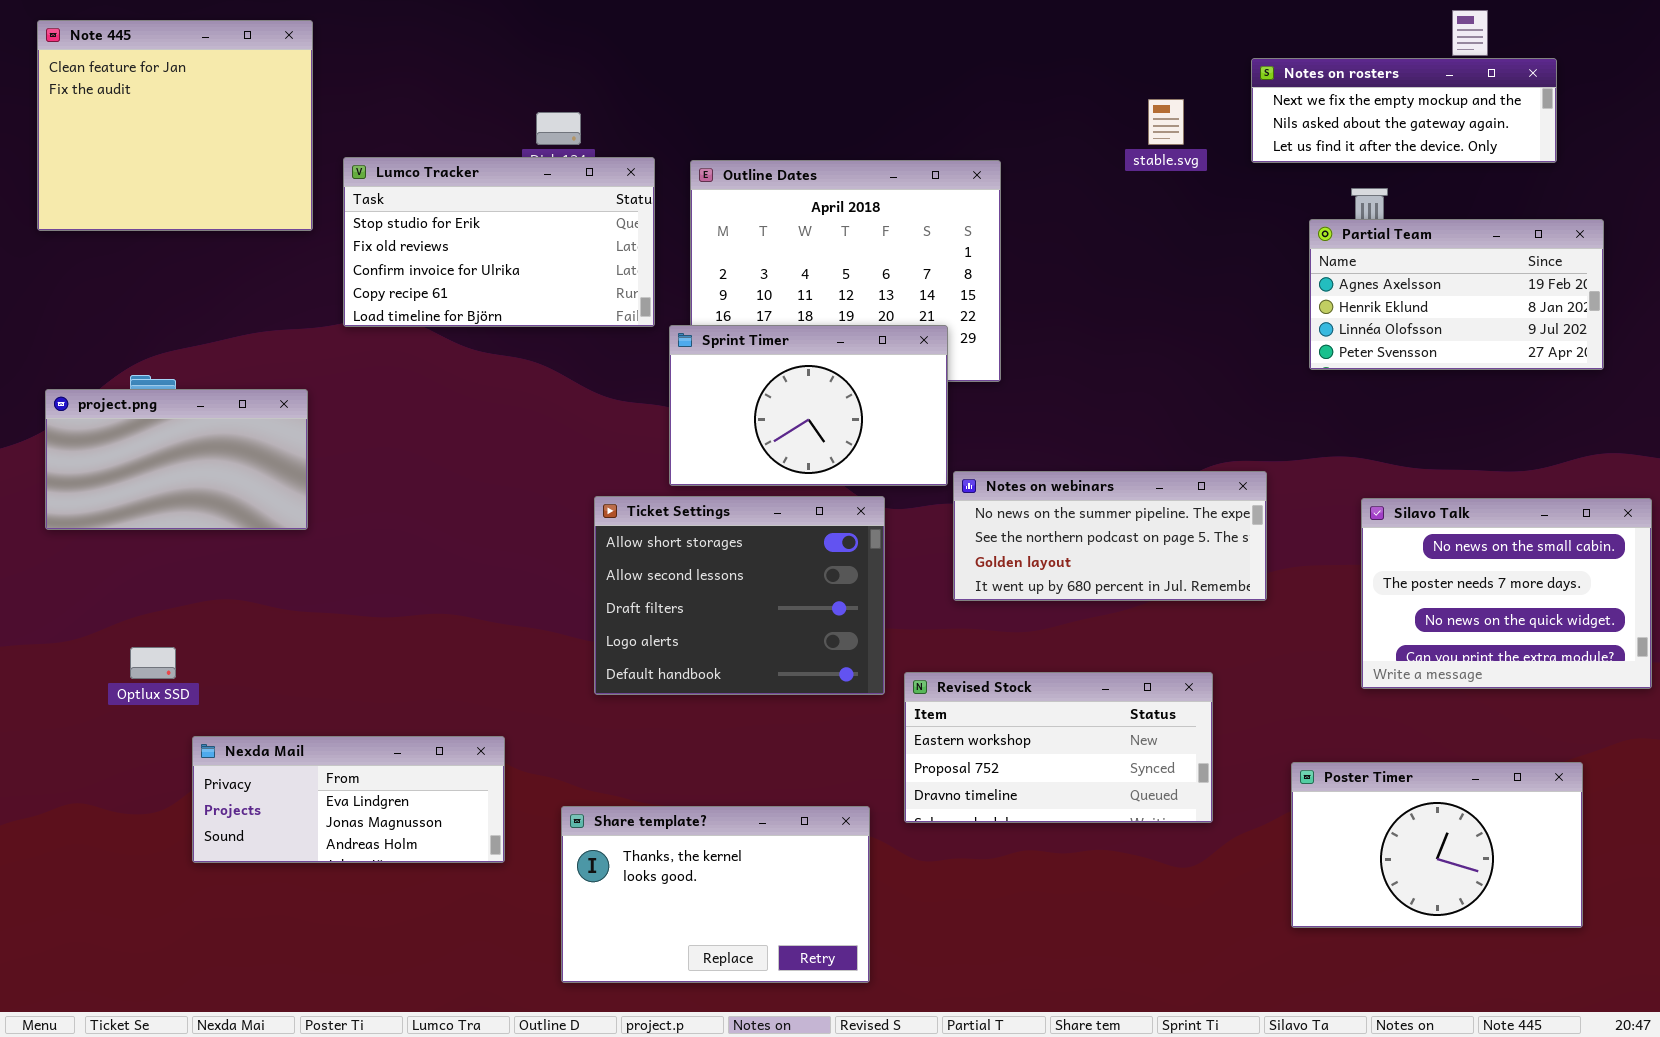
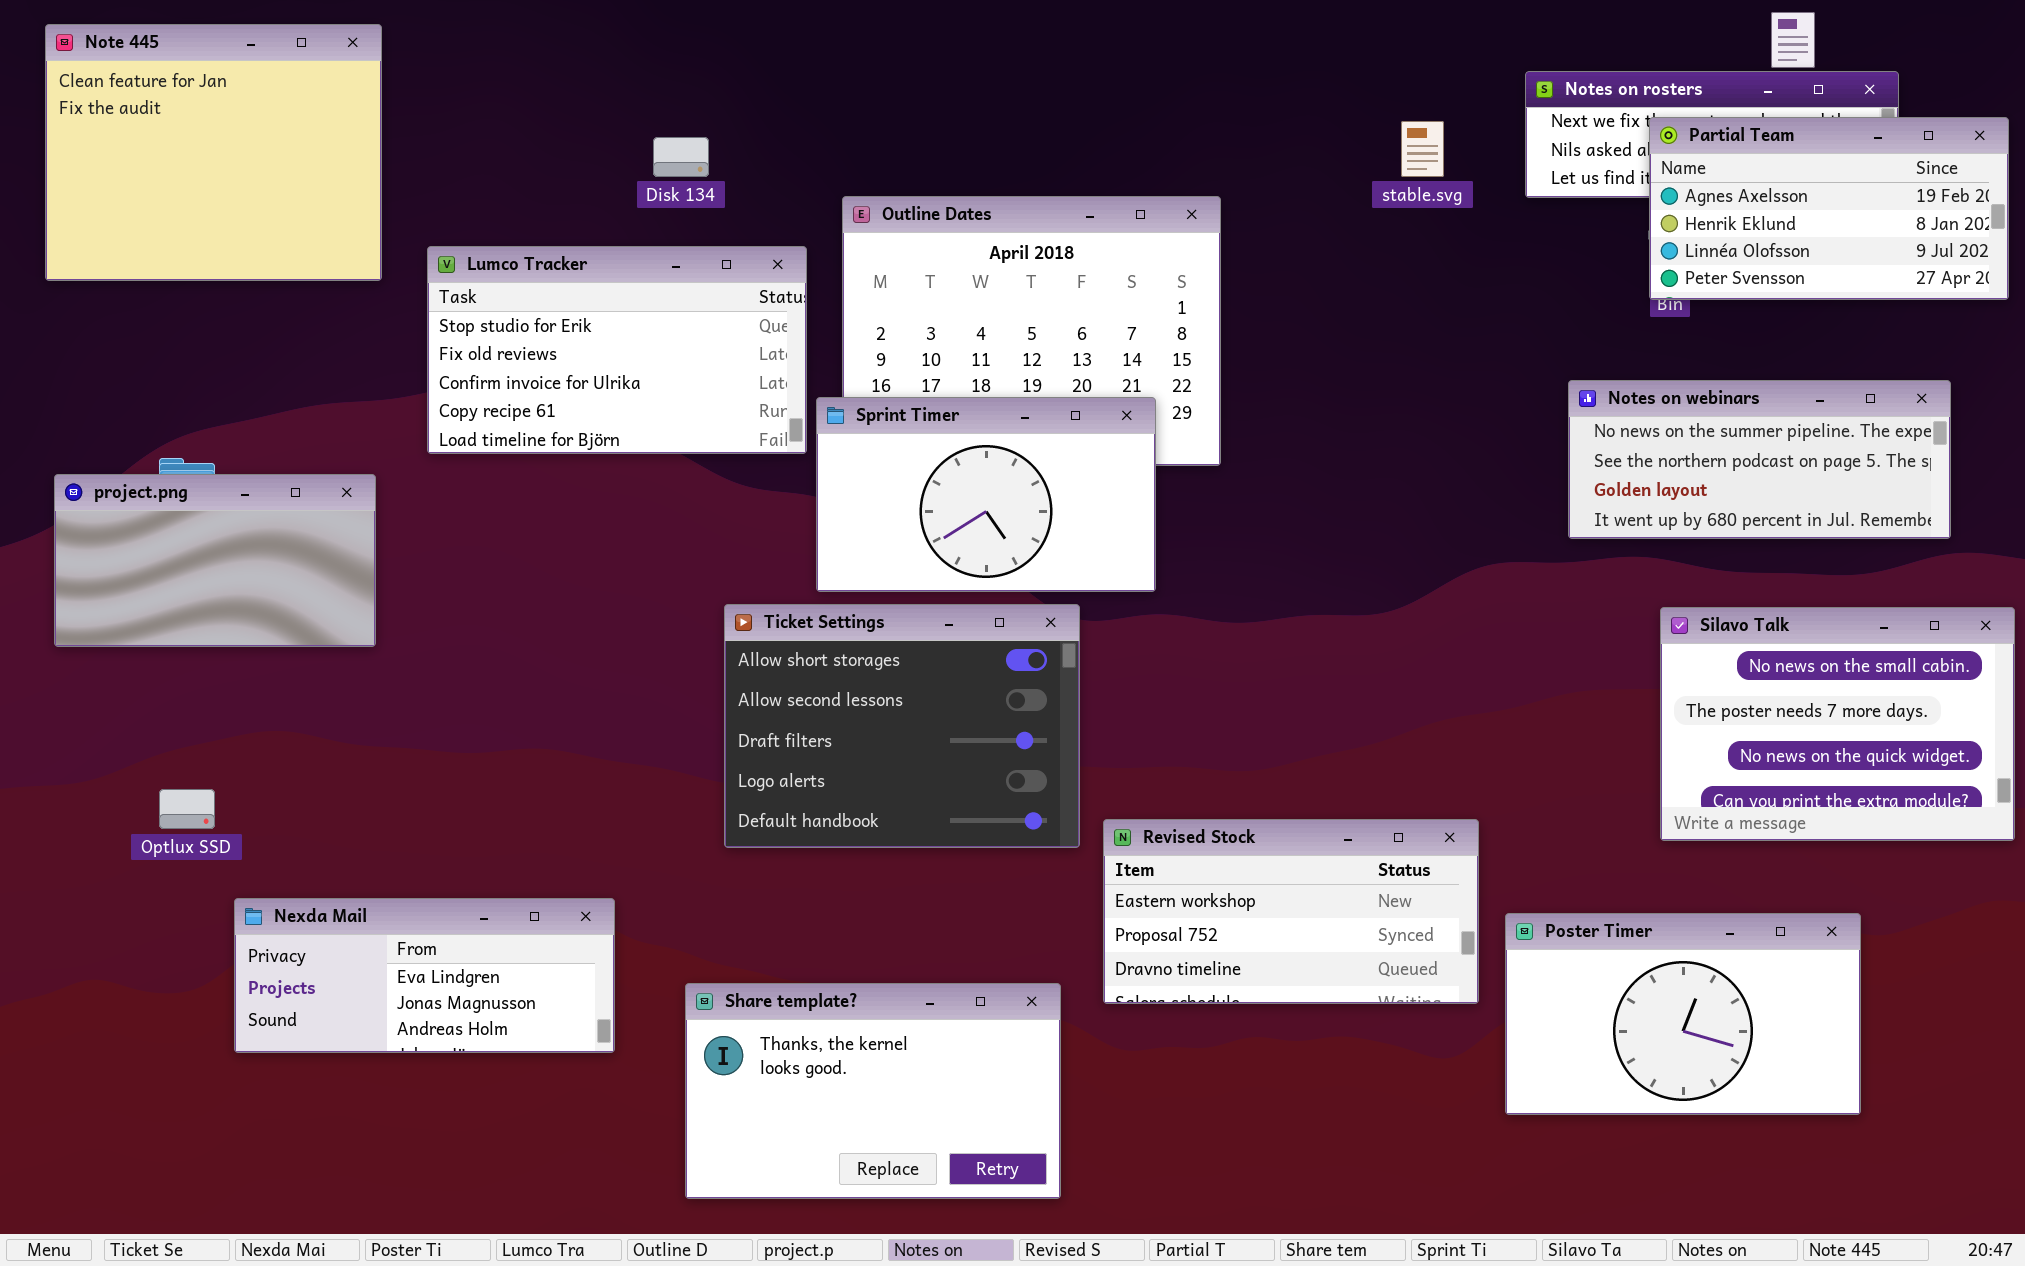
Lumco Tracker: [343,157,655,327] -> [427,246,807,454], moved
Partial Team: [1309,219,1604,370] -> [1649,117,2009,300], moved
Notes on webinars: [953,471,1267,601] -> [1568,380,1951,539], moved
Poster Timer: [1291,762,1583,928] -> [1505,913,1861,1115], moved

